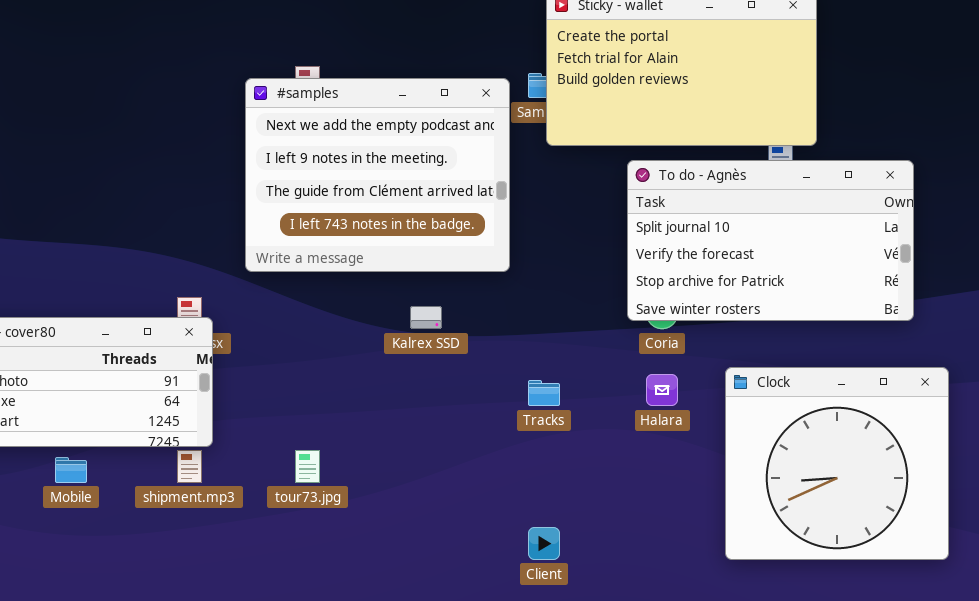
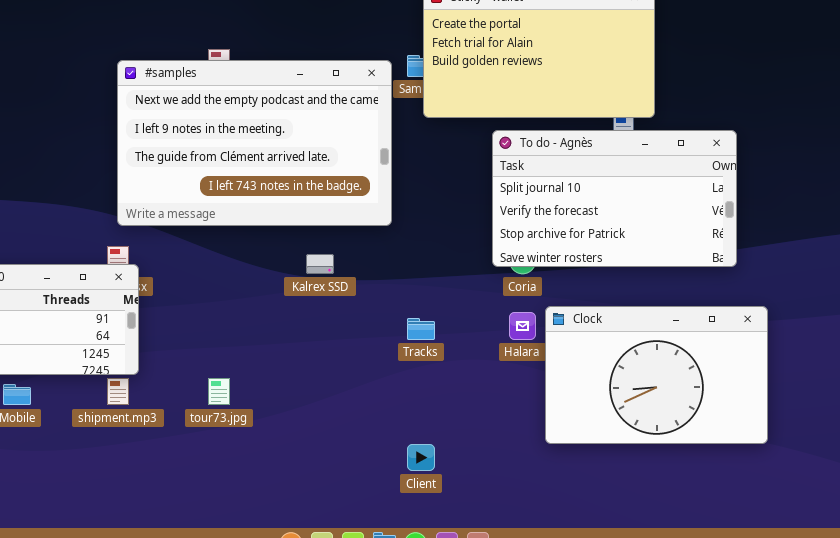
#samples: [245,78,510,272] -> [117,60,392,226], resized
Clock: [725,367,949,560] -> [545,306,768,444], resized

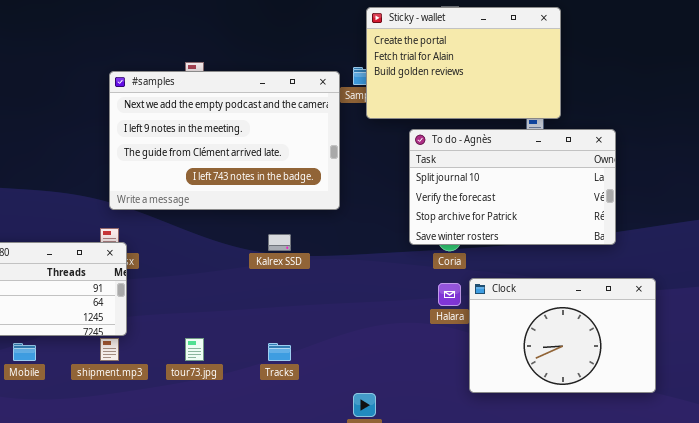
To do - Agnès: [492,130,737,267] -> [409,129,616,245], moved
Tracks: [407,318,435,340] -> [268,343,291,361], moved

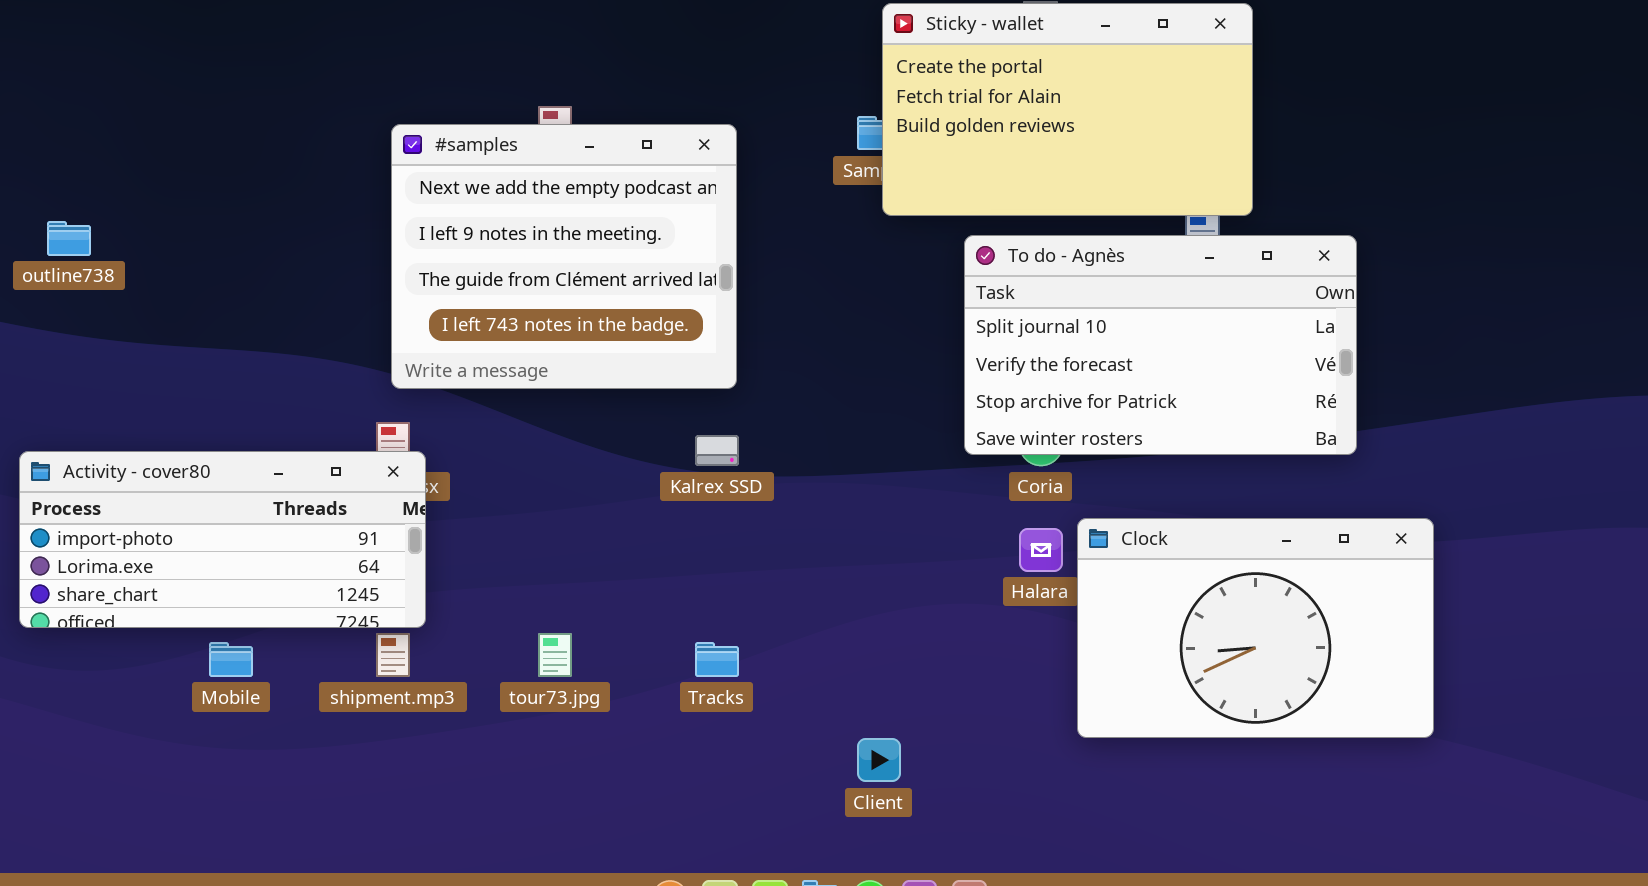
#samples: [109,71,340,210] -> [391,124,737,389], resized

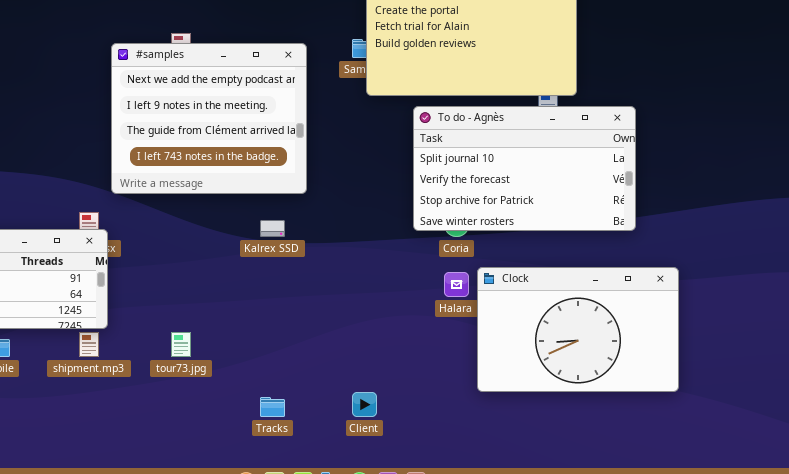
#samples: [391,124,737,389] -> [111,43,307,194], moved
Tracks: [695,642,739,677] -> [260,397,285,417], moved

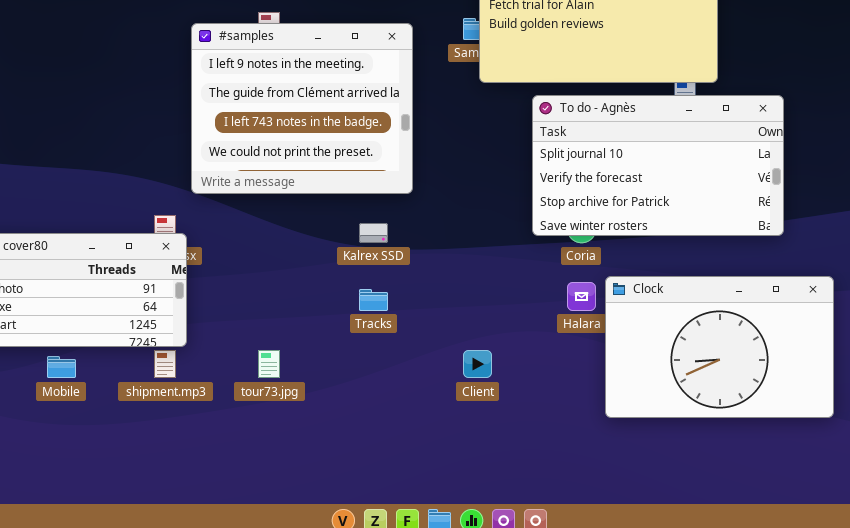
#samples: [111,43,307,194] -> [191,23,413,194], scrolled down 1 row
Client: [352,392,377,417] -> [463,350,492,378], moved
Tracks: [260,397,285,417] -> [359,289,388,311], moved

